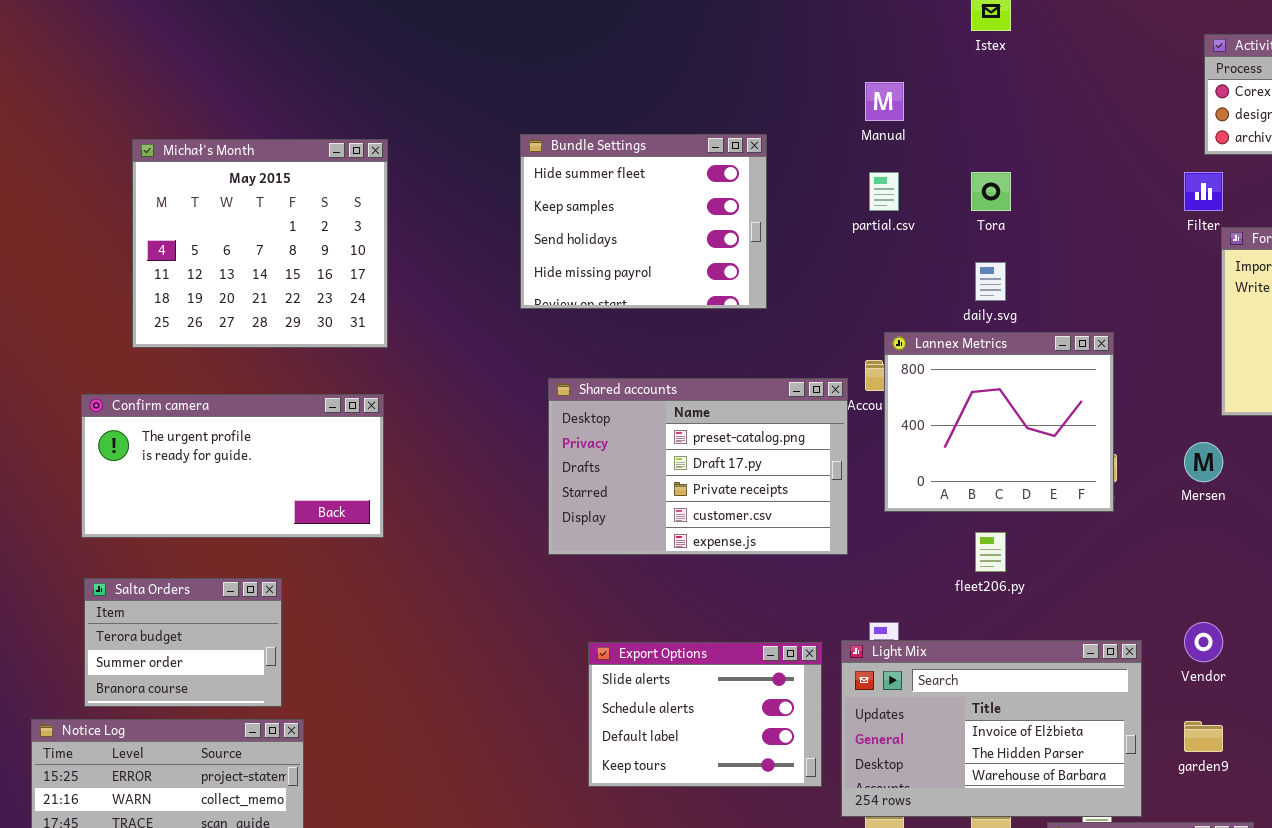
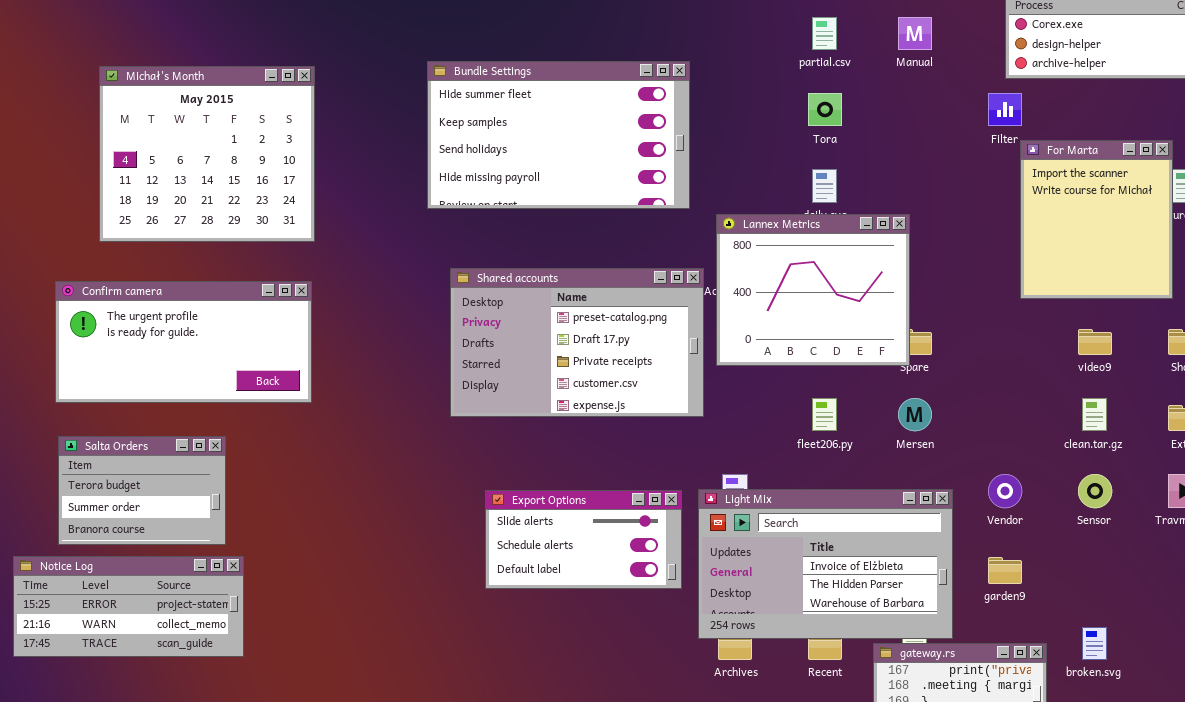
Manual: [865,82,904,121] -> [898,17,932,50], moved
Bundle Settings: [520,134,767,309] -> [427,61,690,209], resized
partial.csv: [869,172,899,211] -> [812,17,837,50], moved
Lannex Metrics: [884,332,1114,512] -> [716,214,910,366], moved
Mersen: [1184,442,1223,482] -> [898,398,932,431], moved
Export Options: [588,642,822,787] -> [485,490,682,589], resized

